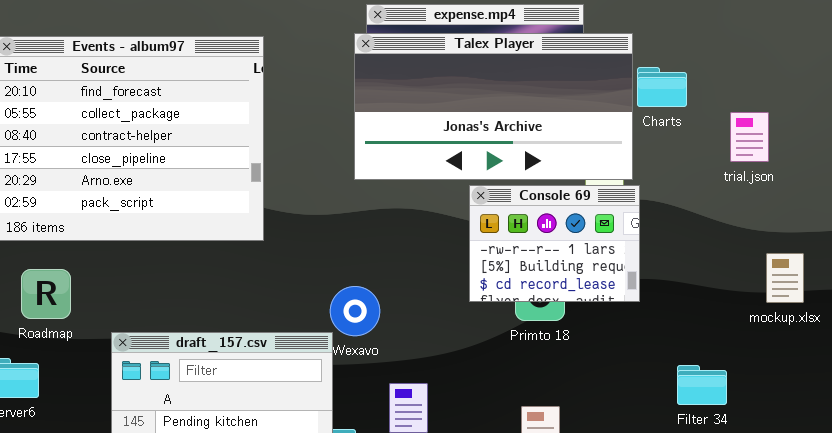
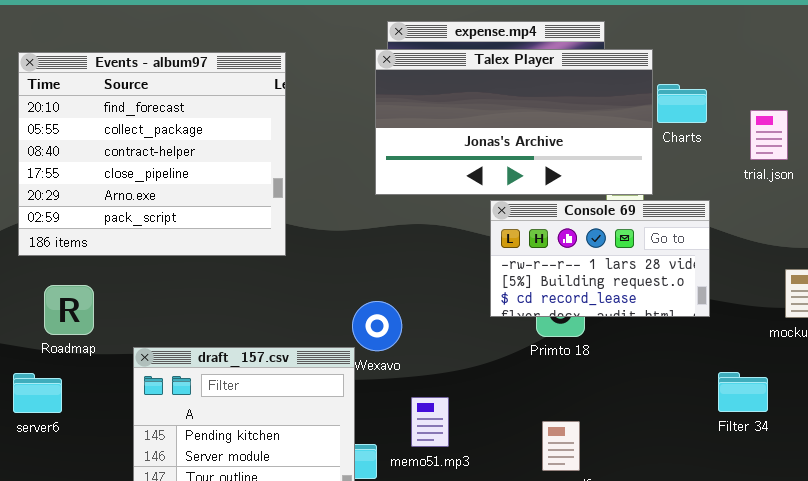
trial.json: [730,112,769,162] -> [750,110,788,160], moved
Console 69: [469,185,640,302] -> [490,200,710,317], resized
Filter 34: [677,365,727,405] -> [718,372,768,412], moved

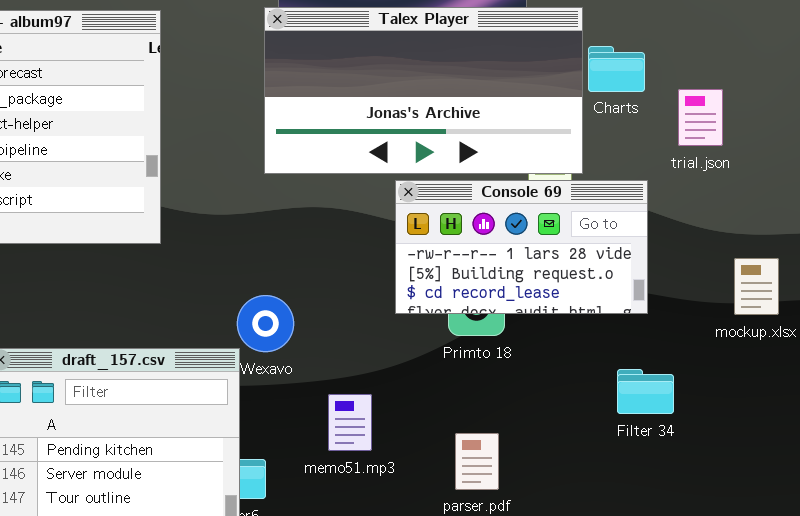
trial.json: [750,110,788,160] -> [678,89,723,146], moved
Filter 34: [718,372,768,412] -> [617,369,674,414], moved
memo51.mp3: [411,397,449,447] -> [328,394,372,451], moved

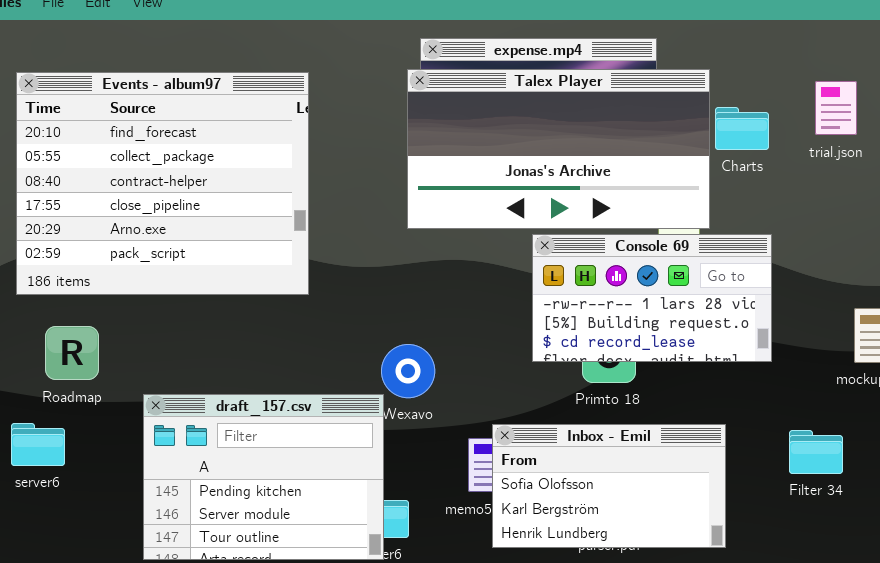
trial.json: [678,89,723,146] -> [815,81,857,135], moved
Filter 34: [617,369,674,414] -> [789,430,843,474], moved
Inbox - Emil: none -> [492,424,726,548], opened

